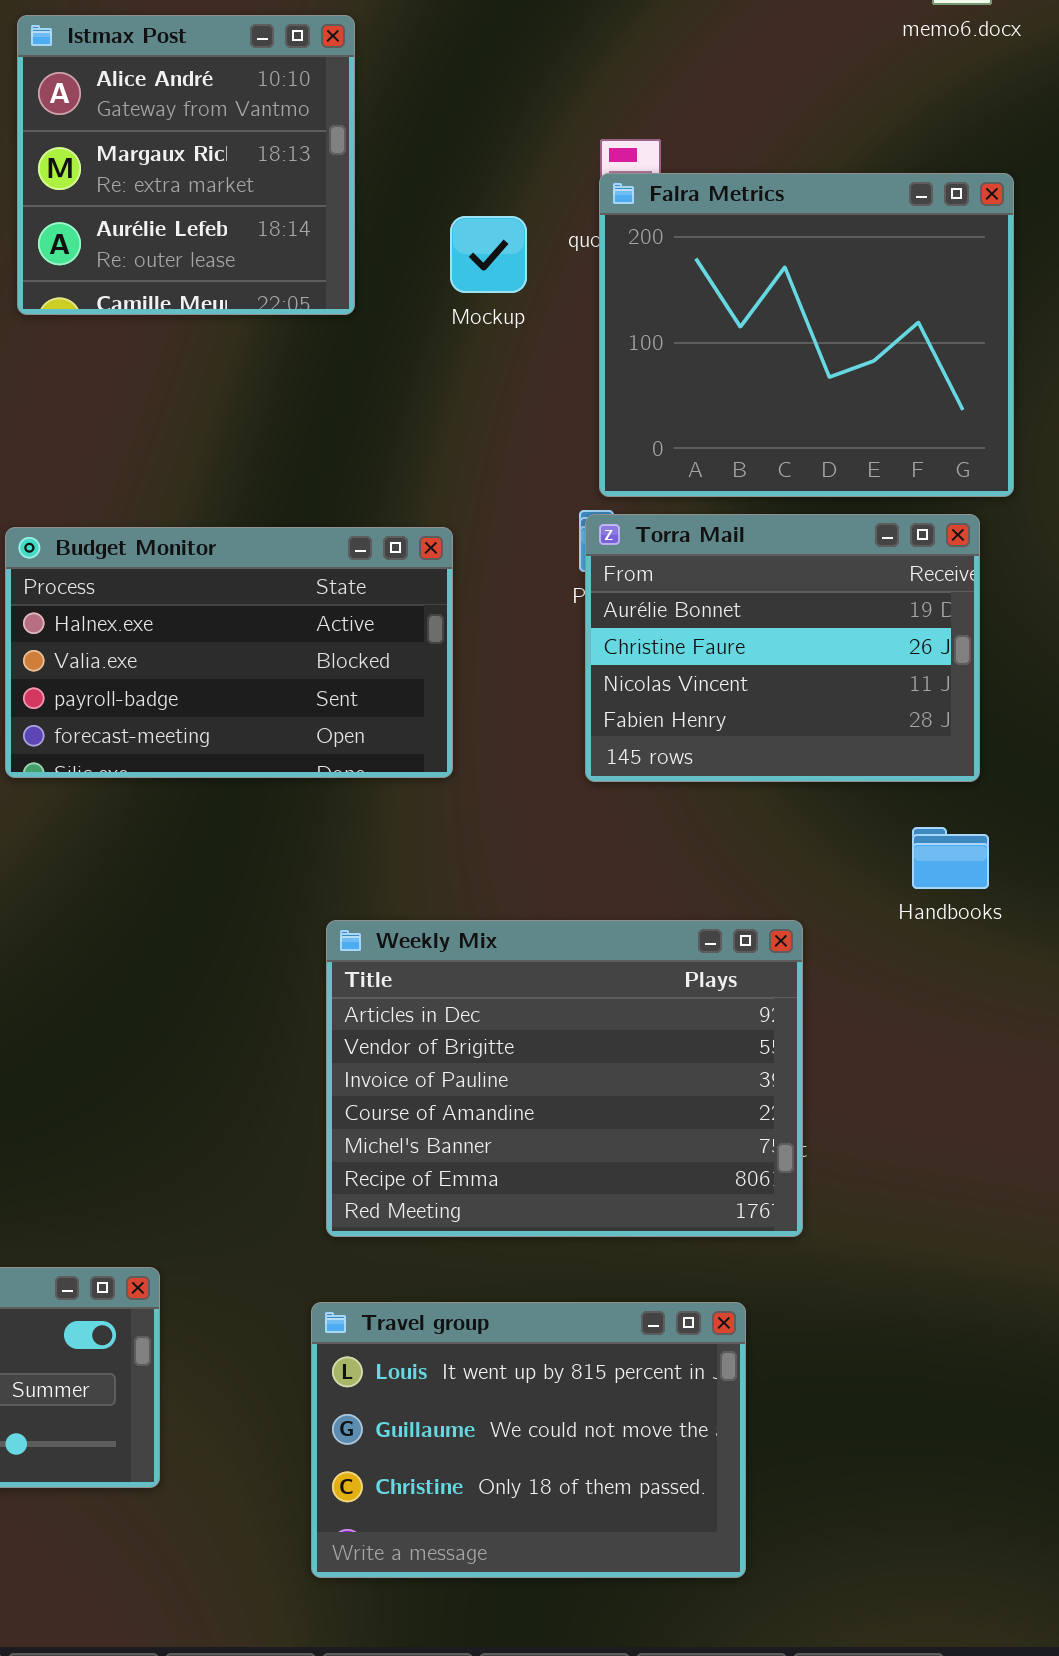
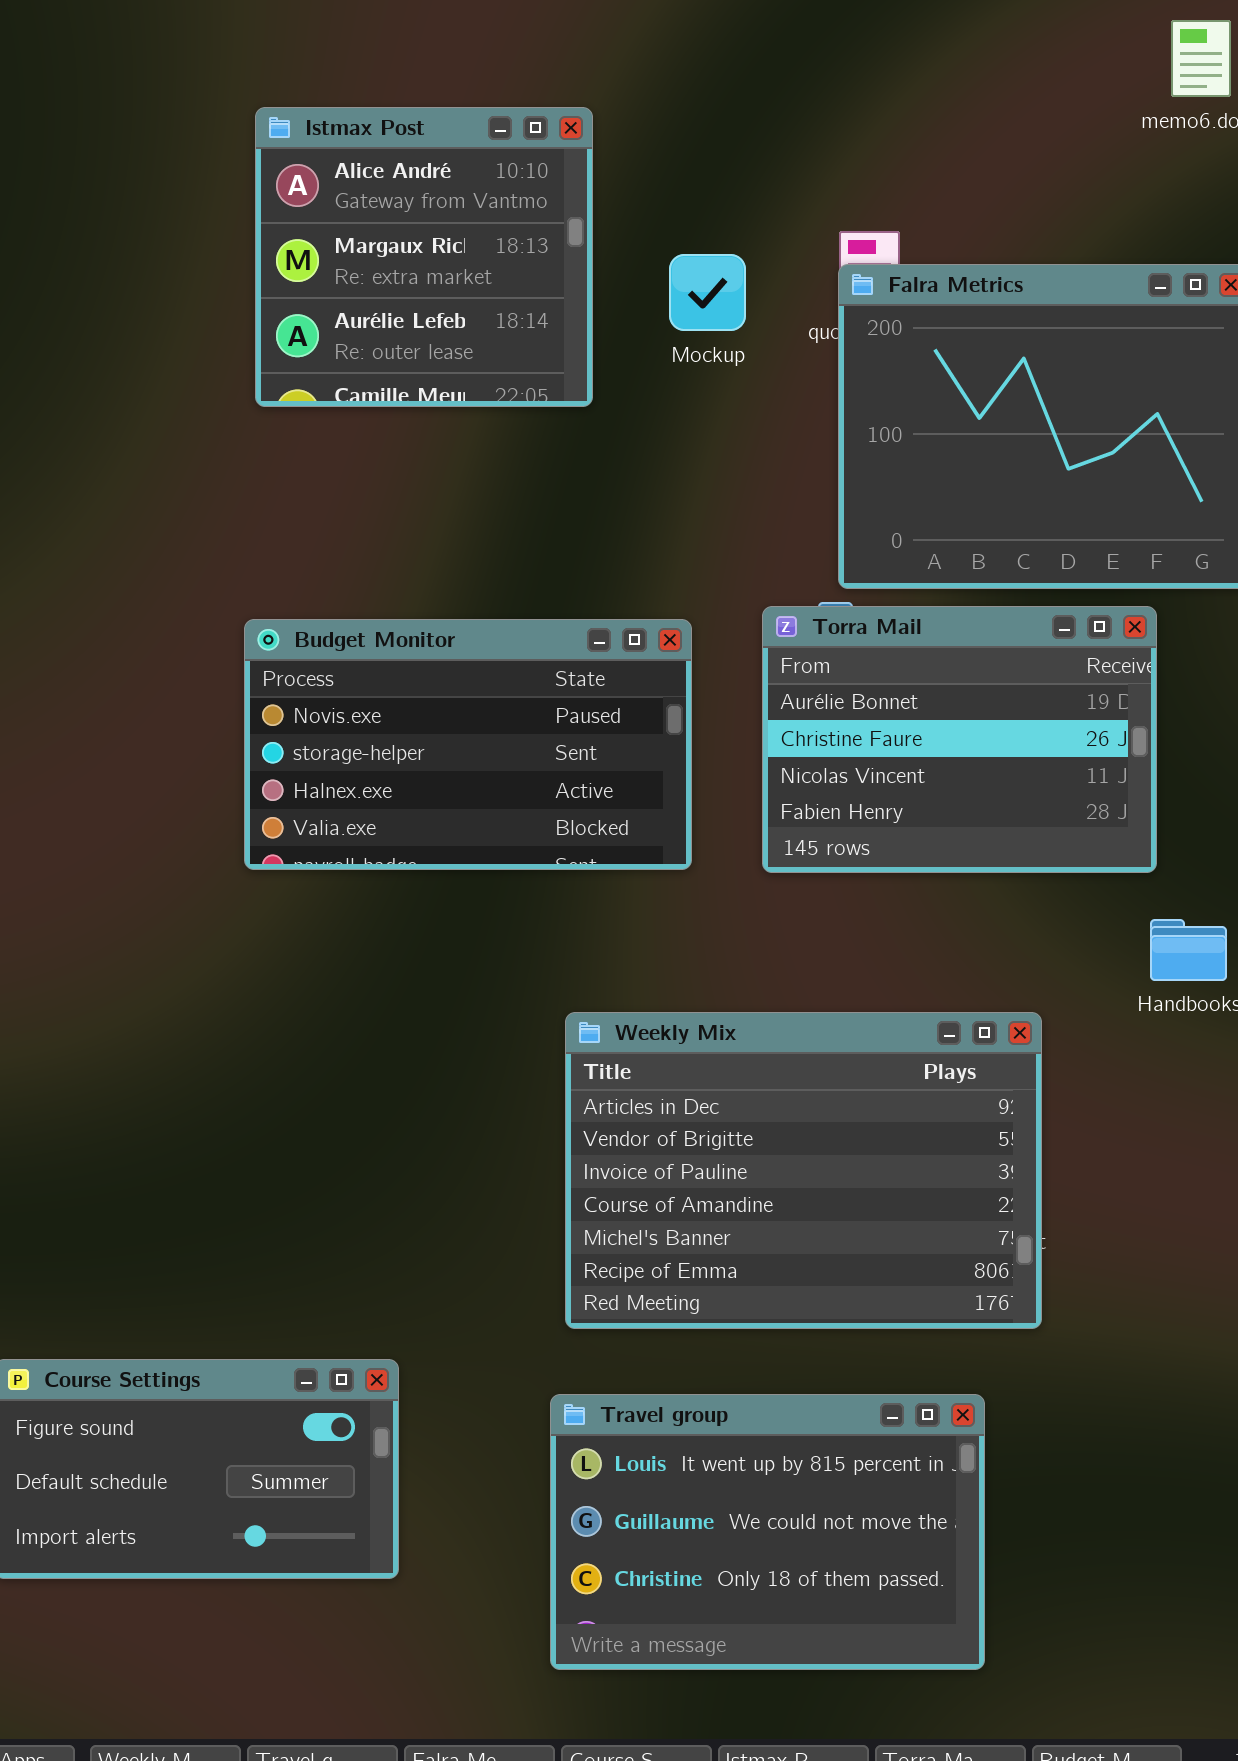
Mockup: [450,216,527,293] -> [669,254,746,331], moved
Torra Mail: [585,514,980,782] -> [762,606,1157,873], moved
Budget Monitor: [5,527,453,778] -> [244,619,692,870], scrolled up 2 rows

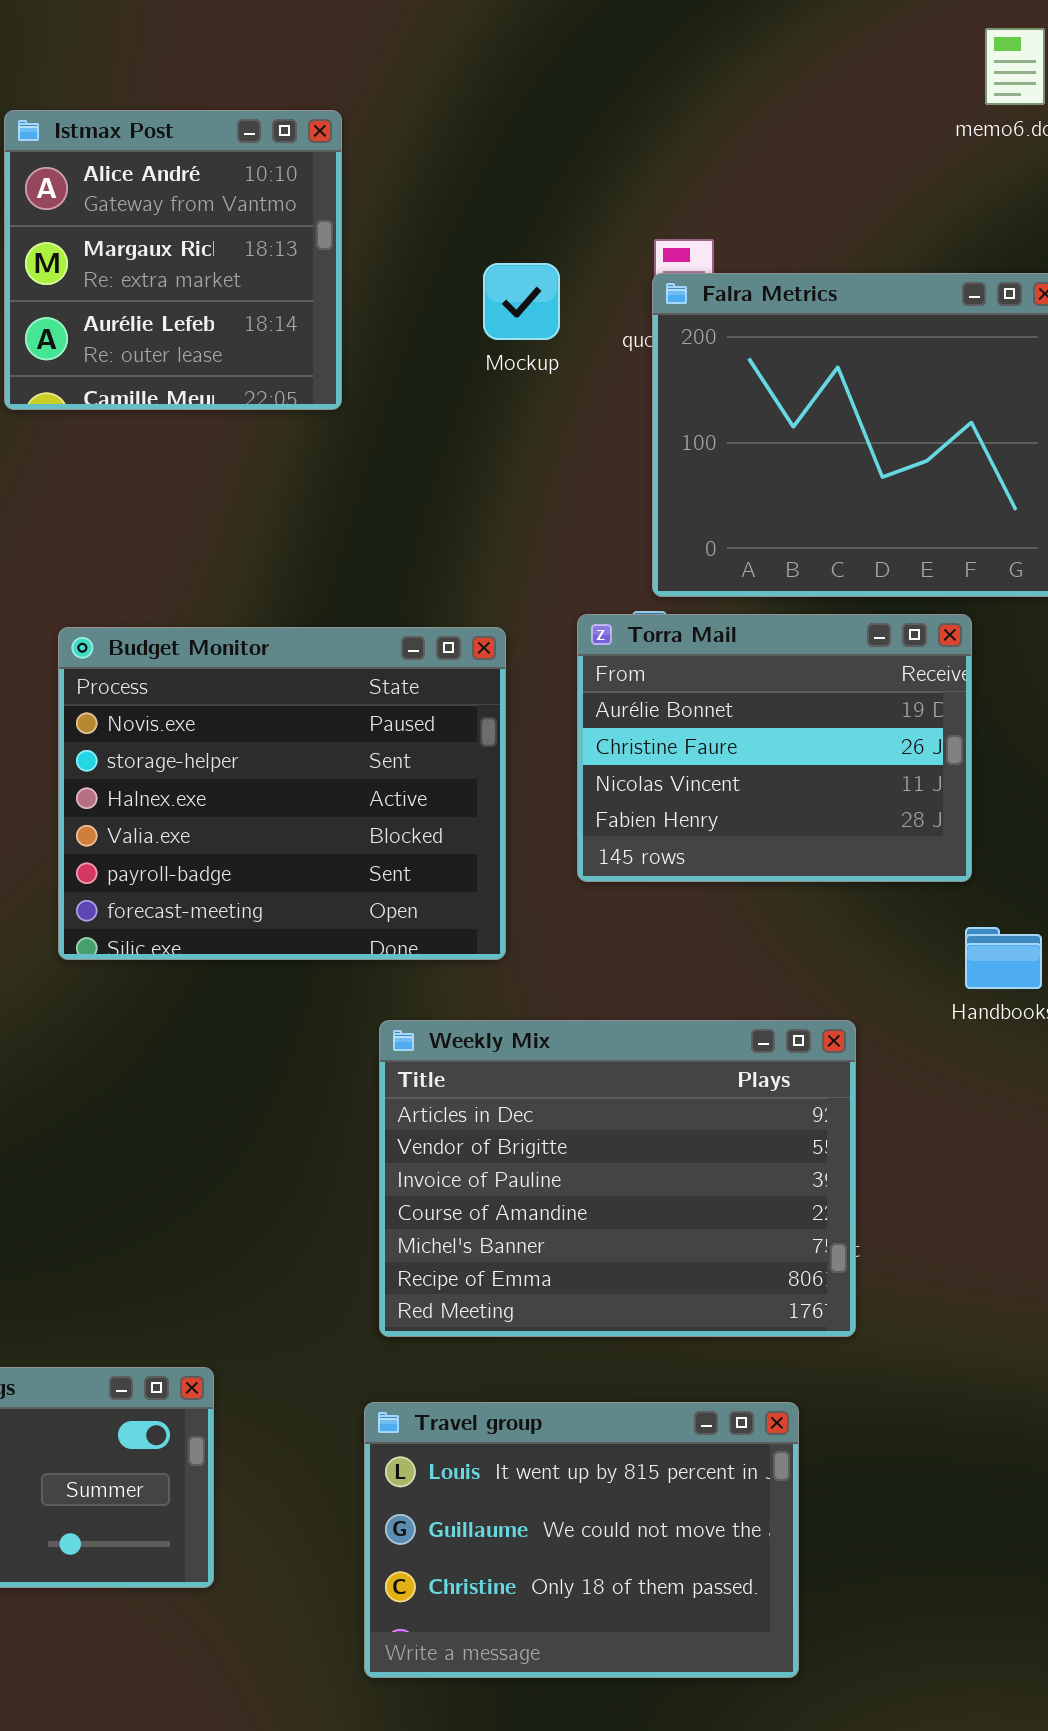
Istmax Post: [255,107,593,407] -> [4,110,342,410], moved
Budget Monitor: [244,619,692,870] -> [58,627,506,960], resized

